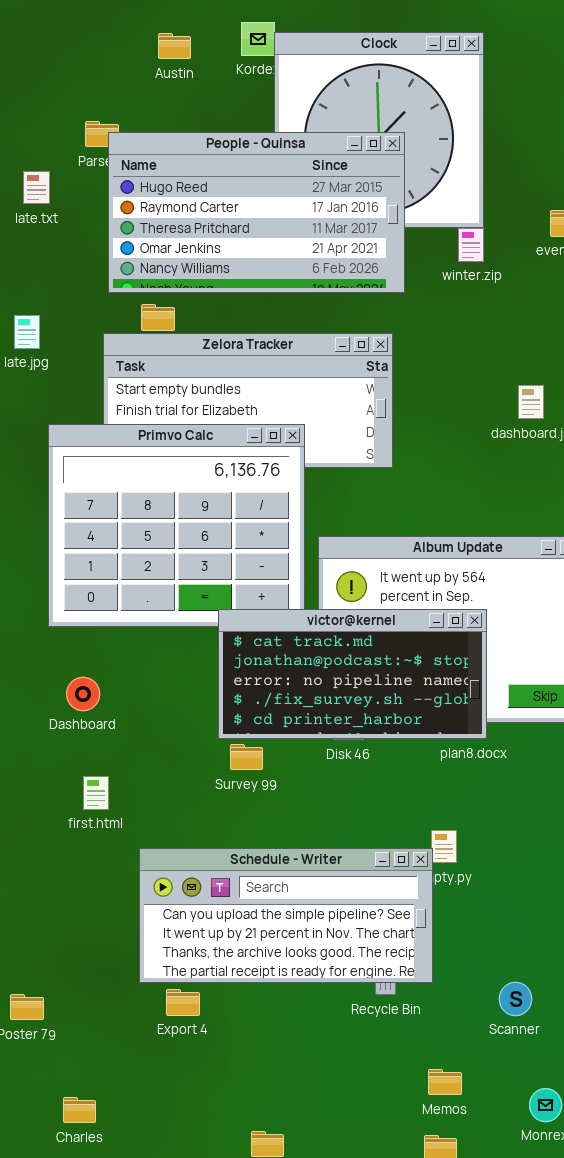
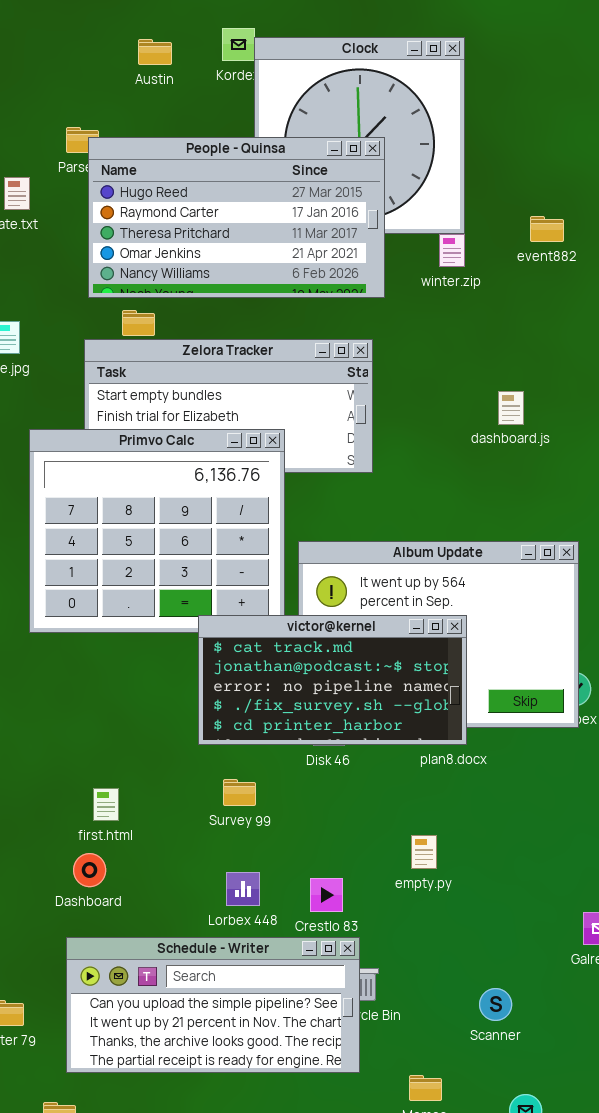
Dashboard: [66,677,100,711] -> [73,853,106,887], moved
Survey 99: [230,744,263,770] -> [223,779,256,806], moved
first.html: [83,776,109,810] -> [93,788,119,821], moved
Schedule - Writer: [139,848,433,983] -> [66,937,360,1073], moved

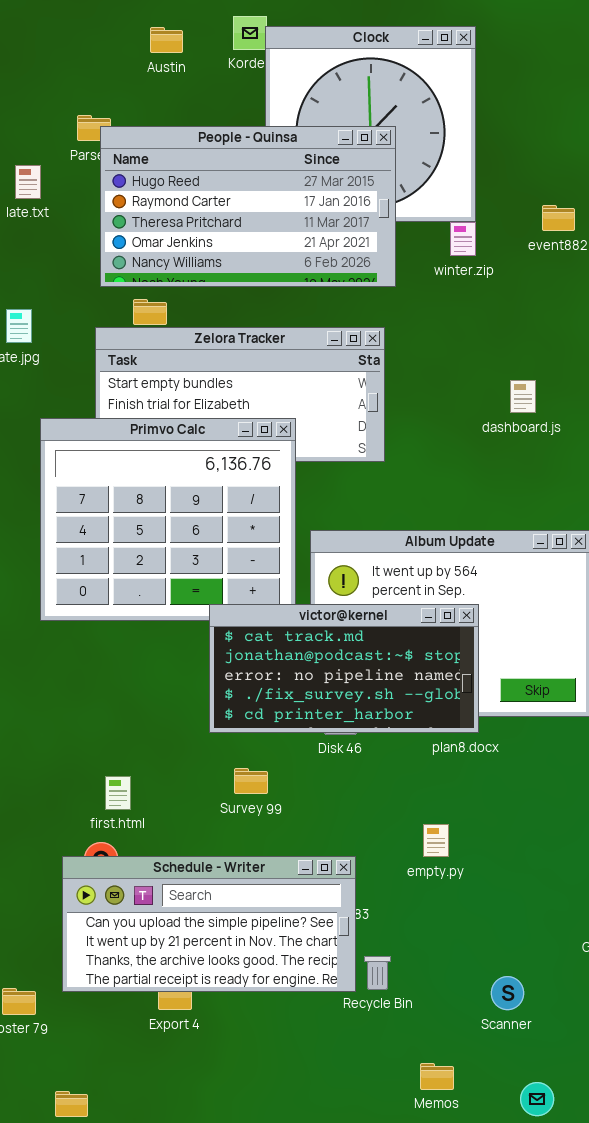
Schedule - Writer: [66,937,360,1073] -> [62,856,356,992], moved

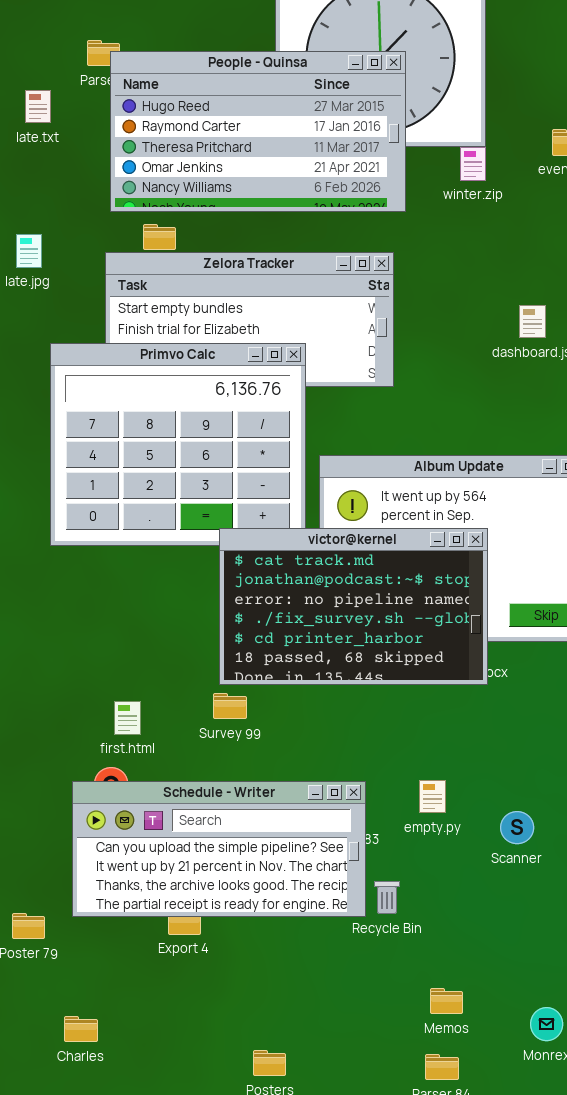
victor@kernel: [209,604,479,733] -> [219,528,488,685], resized
Survey 99: [234,768,268,794] -> [213,693,247,719], moved
empty.py: [423,824,449,857] -> [419,780,446,813], moved
Scanner: [491,976,524,1010] -> [500,811,534,844], moved

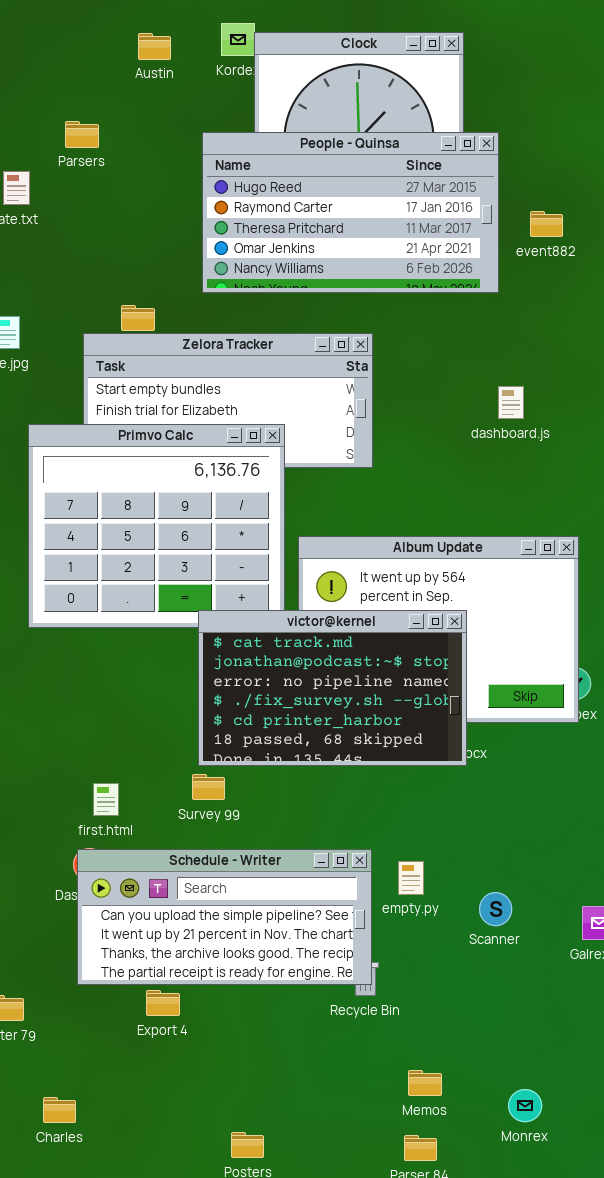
People - Quinsa: [110,51,406,212] -> [202,132,499,293], moved
Schedule - Writer: [72,781,366,917] -> [77,849,372,985], moved

